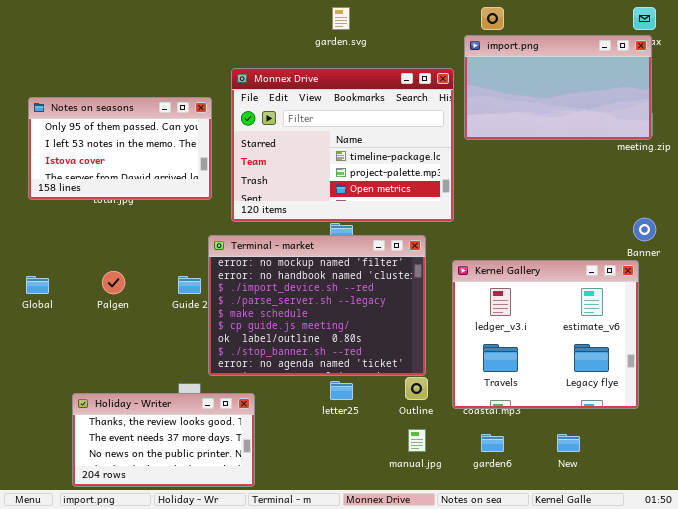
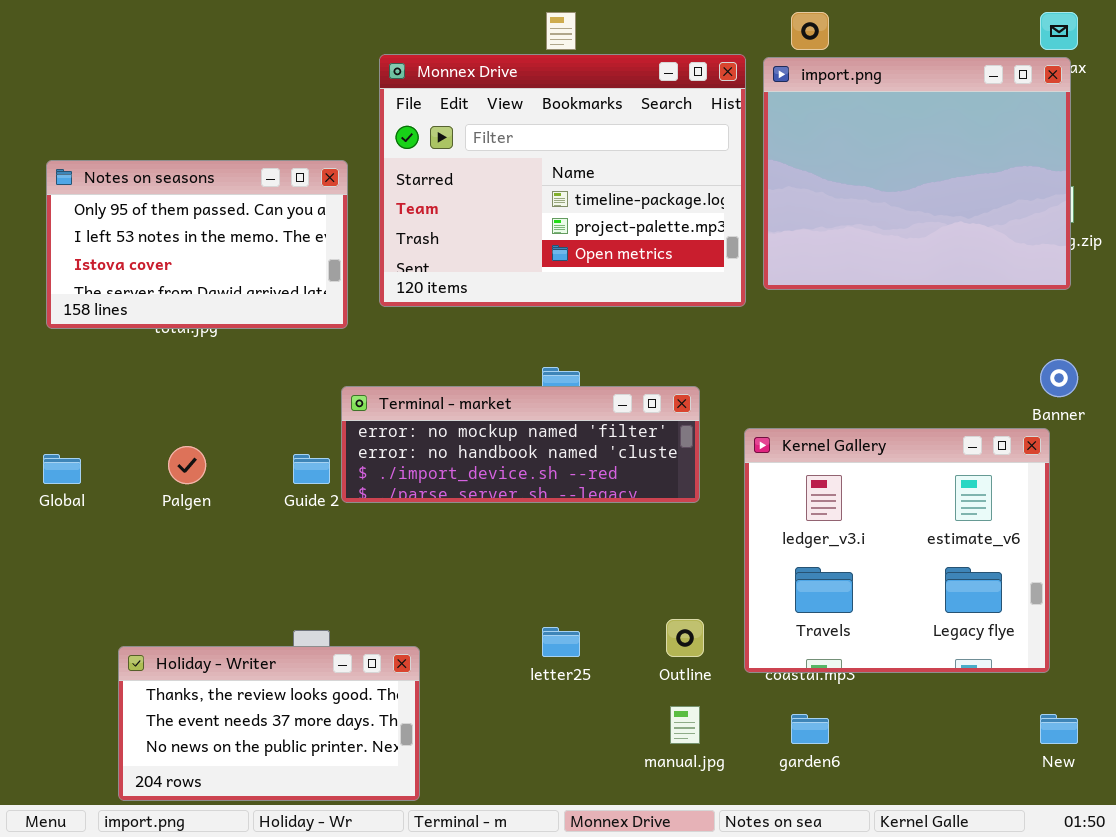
import.png: [464,35,652,140] -> [763,57,1071,290], resized
Monnex Drive: [231,68,454,222] -> [379,54,746,307], moved
Terminal - market: [208,235,426,376] -> [341,386,700,503], resized
New: [557,434,580,452] -> [1040,714,1078,744], moved

